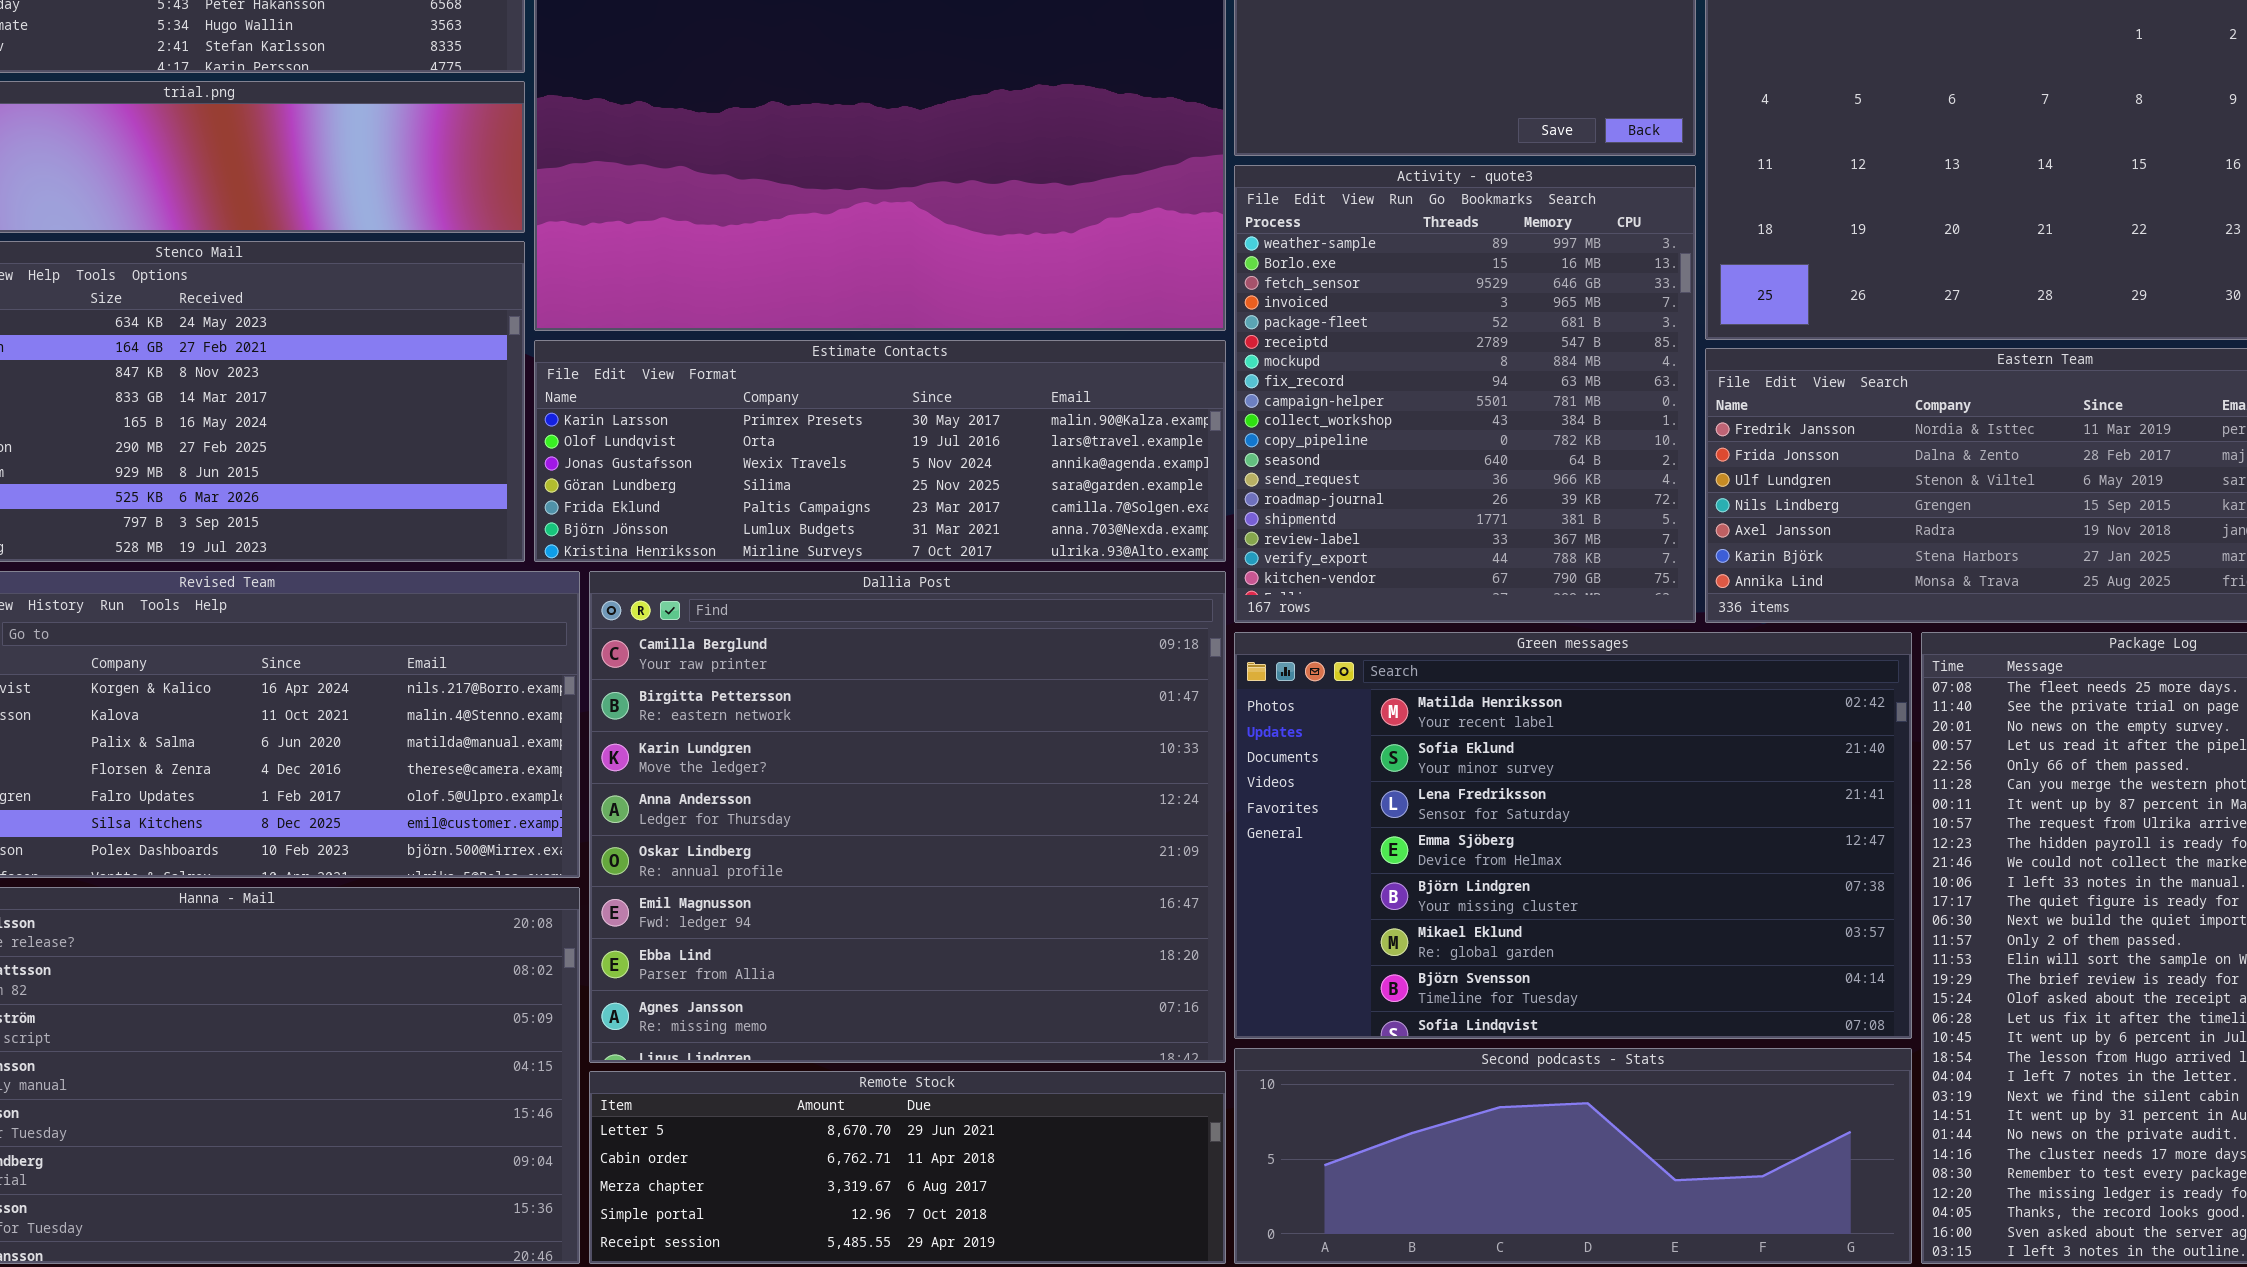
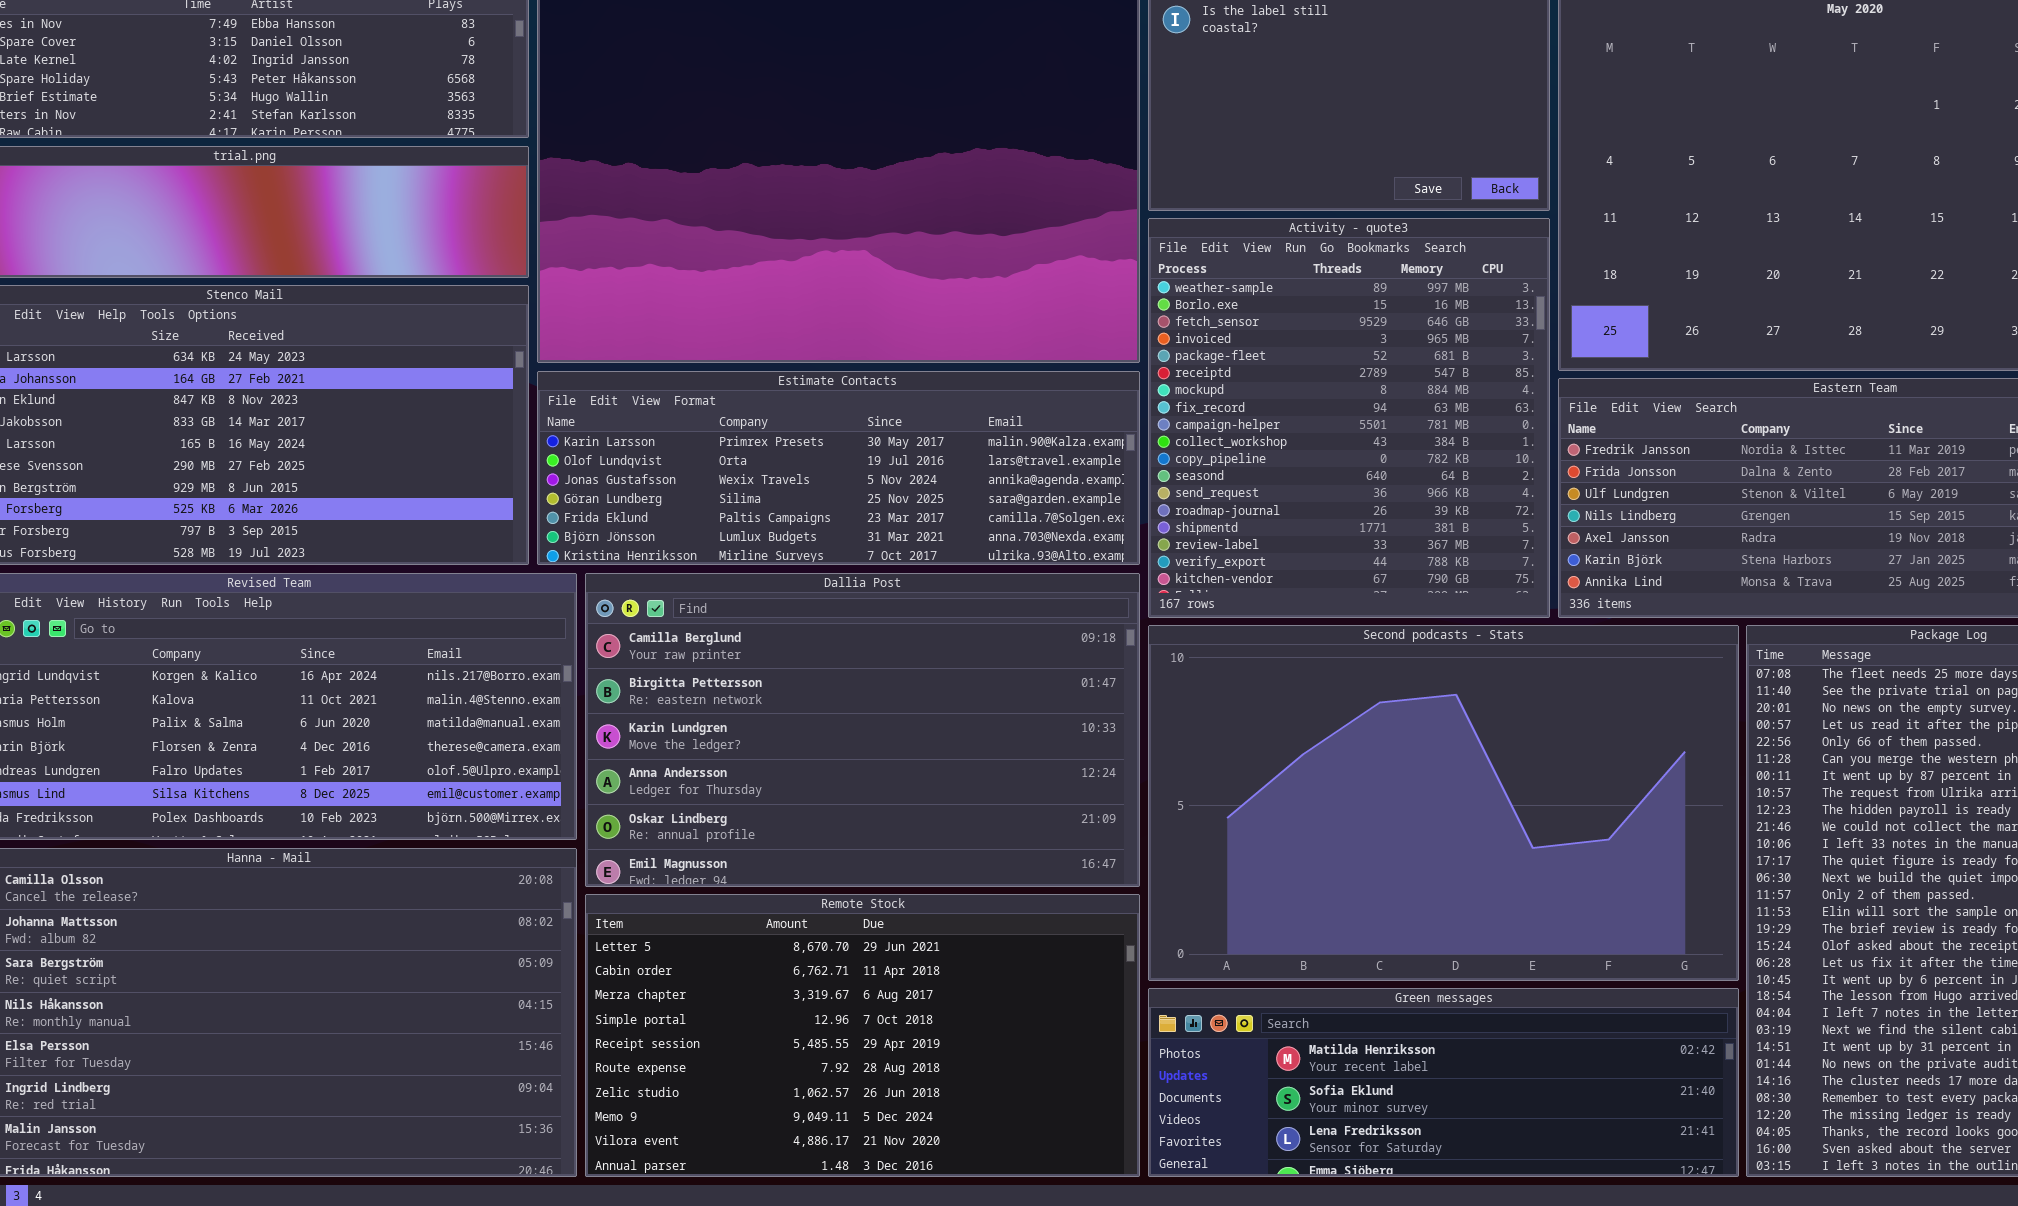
Dallia Post: [589,571,1226,1063] -> [585,573,1140,887], resized
Green messages: [1234,632,1912,1039] -> [1148,988,1739,1177], moved, resized
Second podcasts - Stats: [1234,1048,1912,1264] -> [1148,625,1739,981], moved, resized
Remote Stock: [589,1071,1226,1264] -> [585,894,1140,1177], resized

